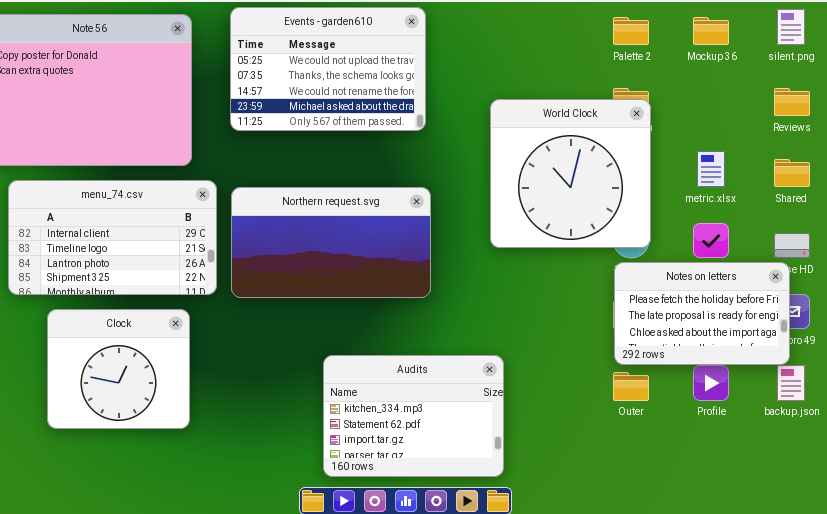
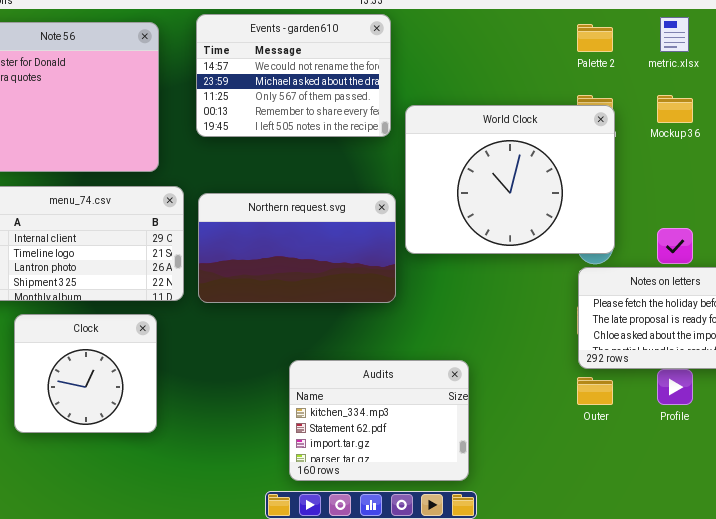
Events - garden610: [230,7,426,131] -> [196,14,391,137], scrolled down 2 rows
Mockup 36: [693,17,729,45] -> [657,95,693,123], moved
World Clock: [490,99,651,248] -> [405,105,615,254], resized
metric.xlsx: [697,151,725,187] -> [660,17,689,52], moved

